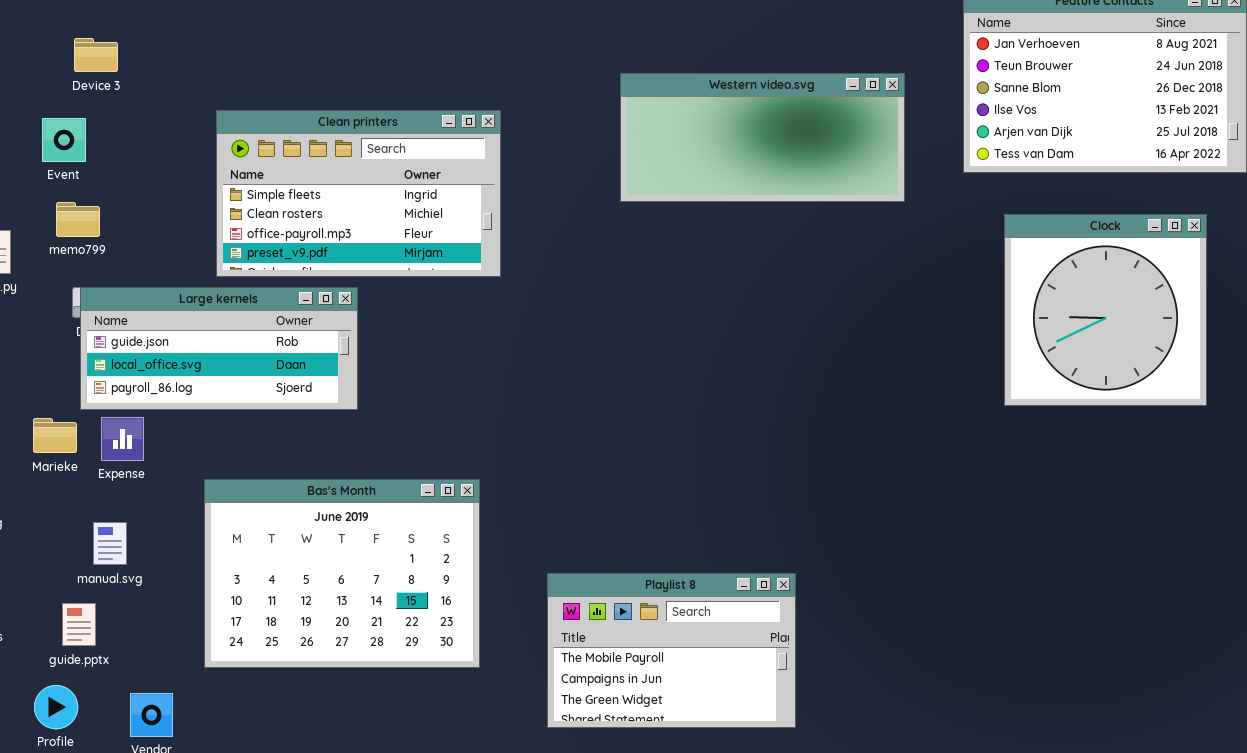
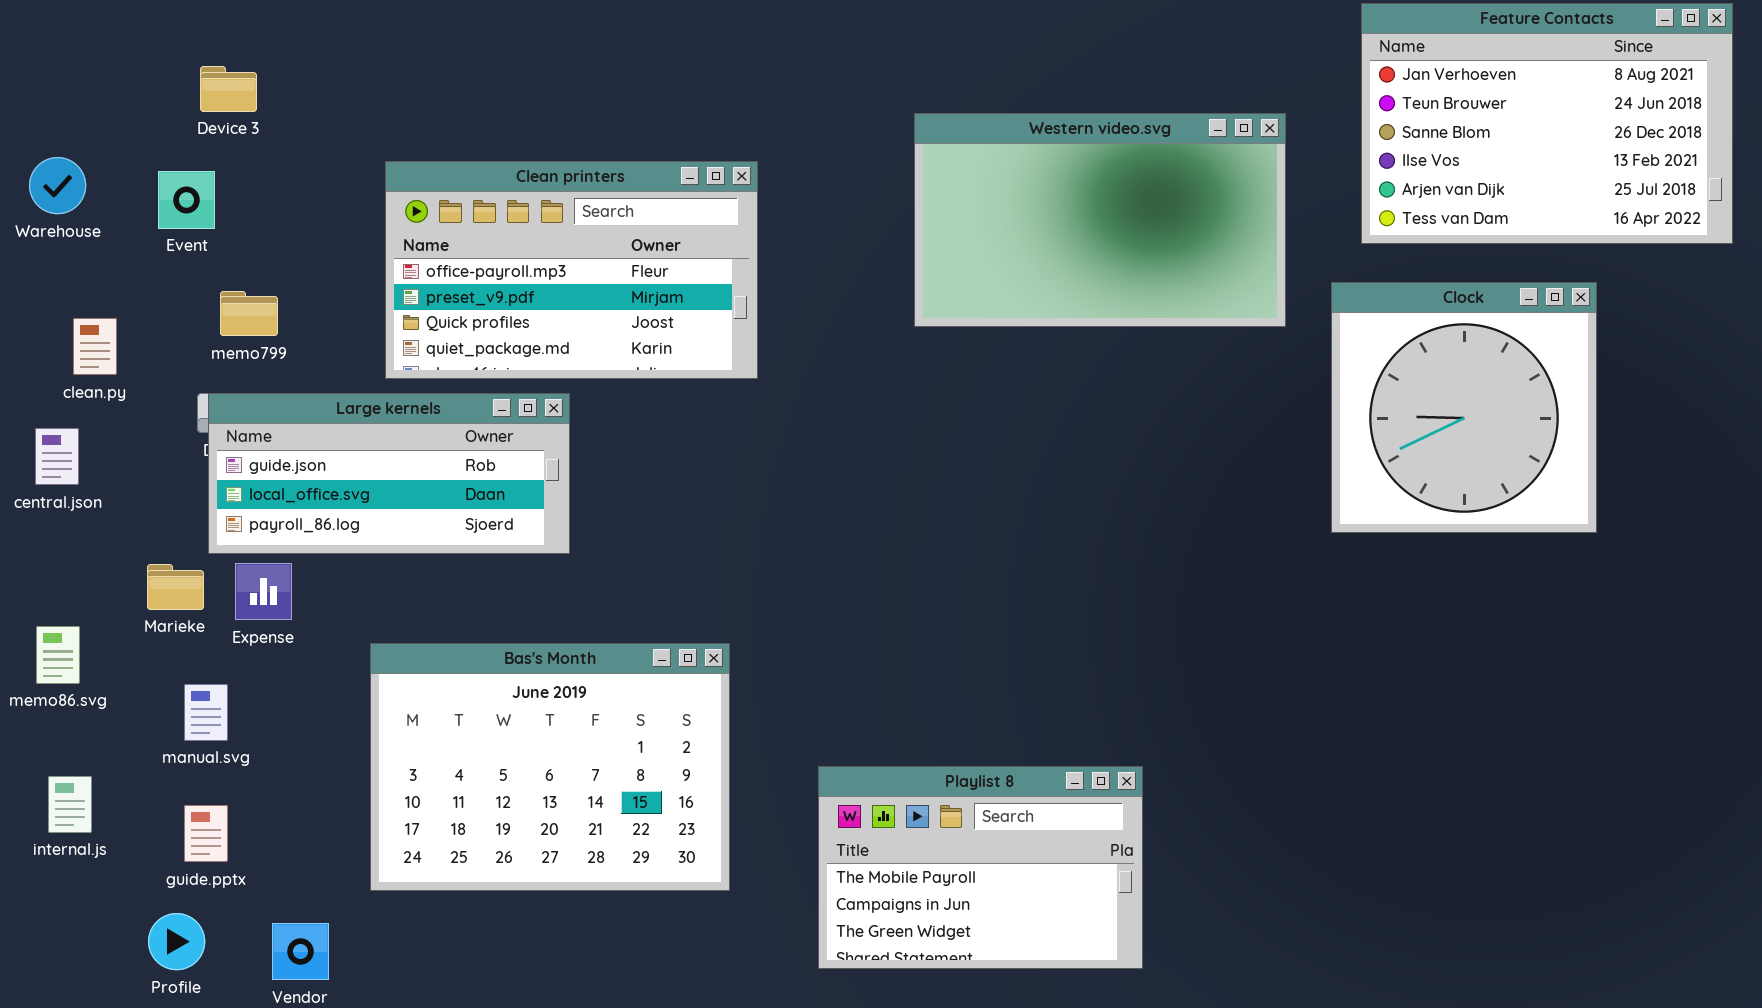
Western video.svg: [620,73,905,202] -> [914,113,1286,327], resized
Clean printers: [216,110,501,277] -> [385,161,758,379], scrolled down 2 rows
memo799: [56,202,100,237] -> [220,291,278,336], moved
Clock: [1004,214,1207,406] -> [1331,282,1597,533], moved
manual.svg: [93,522,127,565] -> [184,684,228,741], moved

